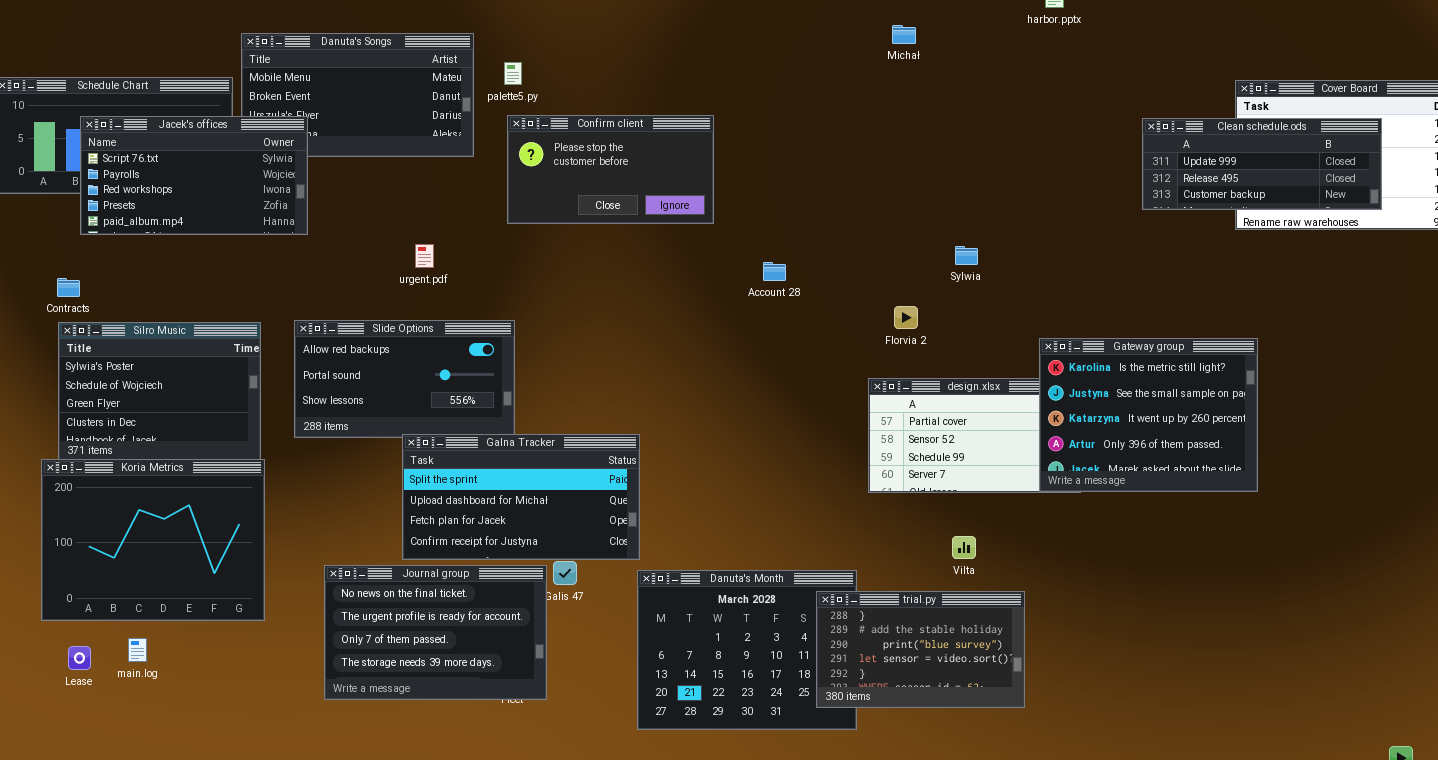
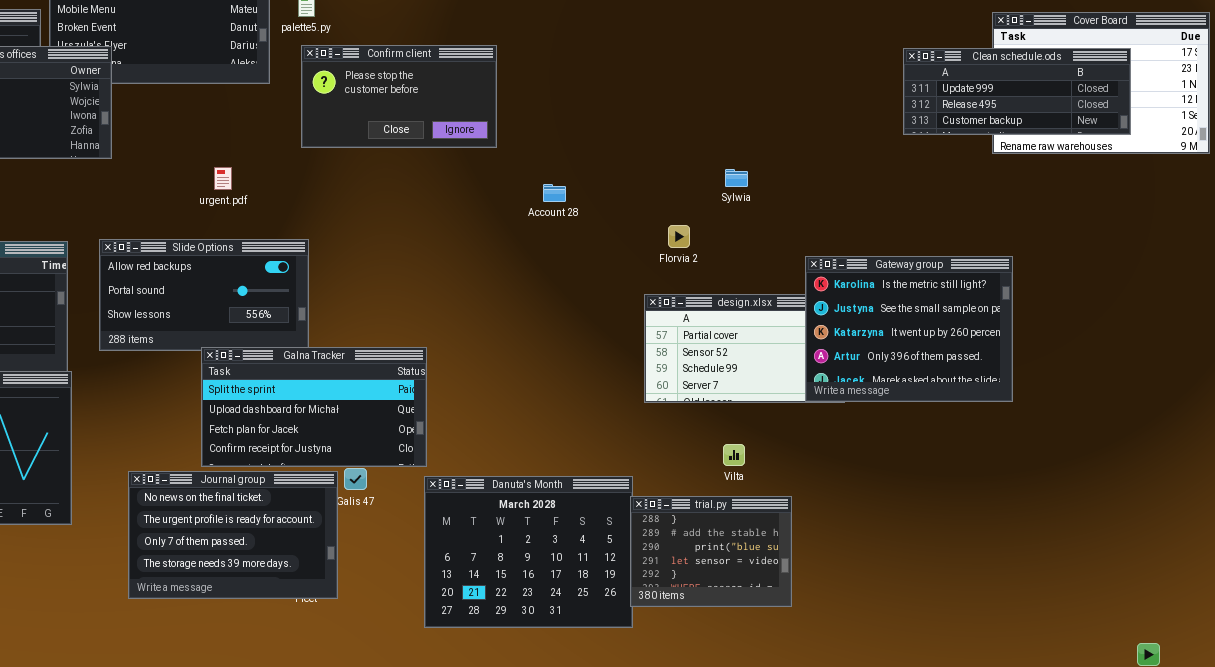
trial.py: [816,591,1025,708] -> [630,496,792,607], resized

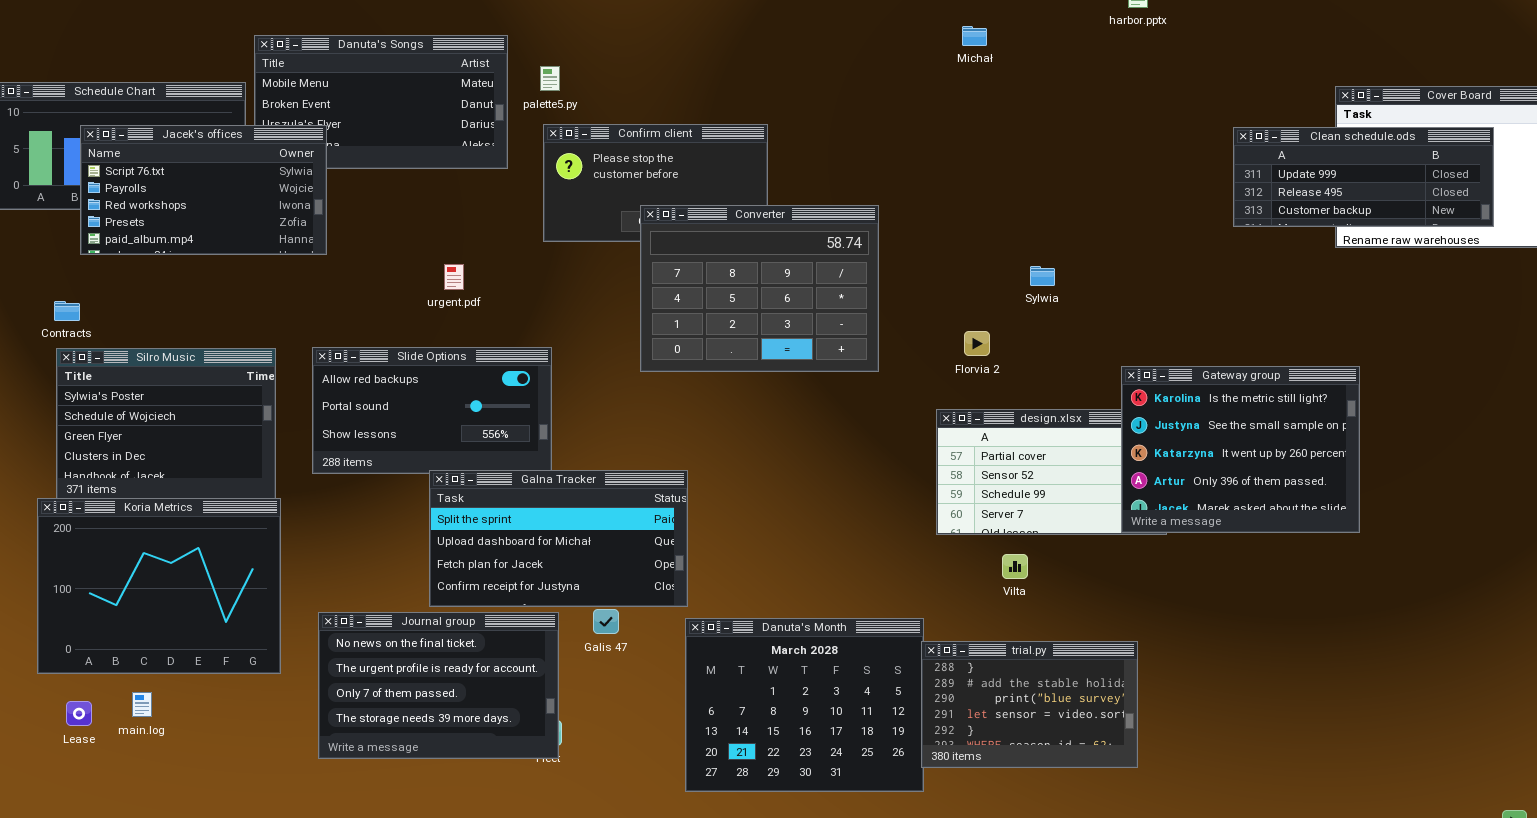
Converter: none -> [640,205,879,372], opened
Vilta: [723,444,745,466] -> [1002,554,1028,579], moved
Journal group: [128,471,338,599] -> [318,612,559,759], moved
trial.py: [630,496,792,607] -> [921,641,1138,768], resized

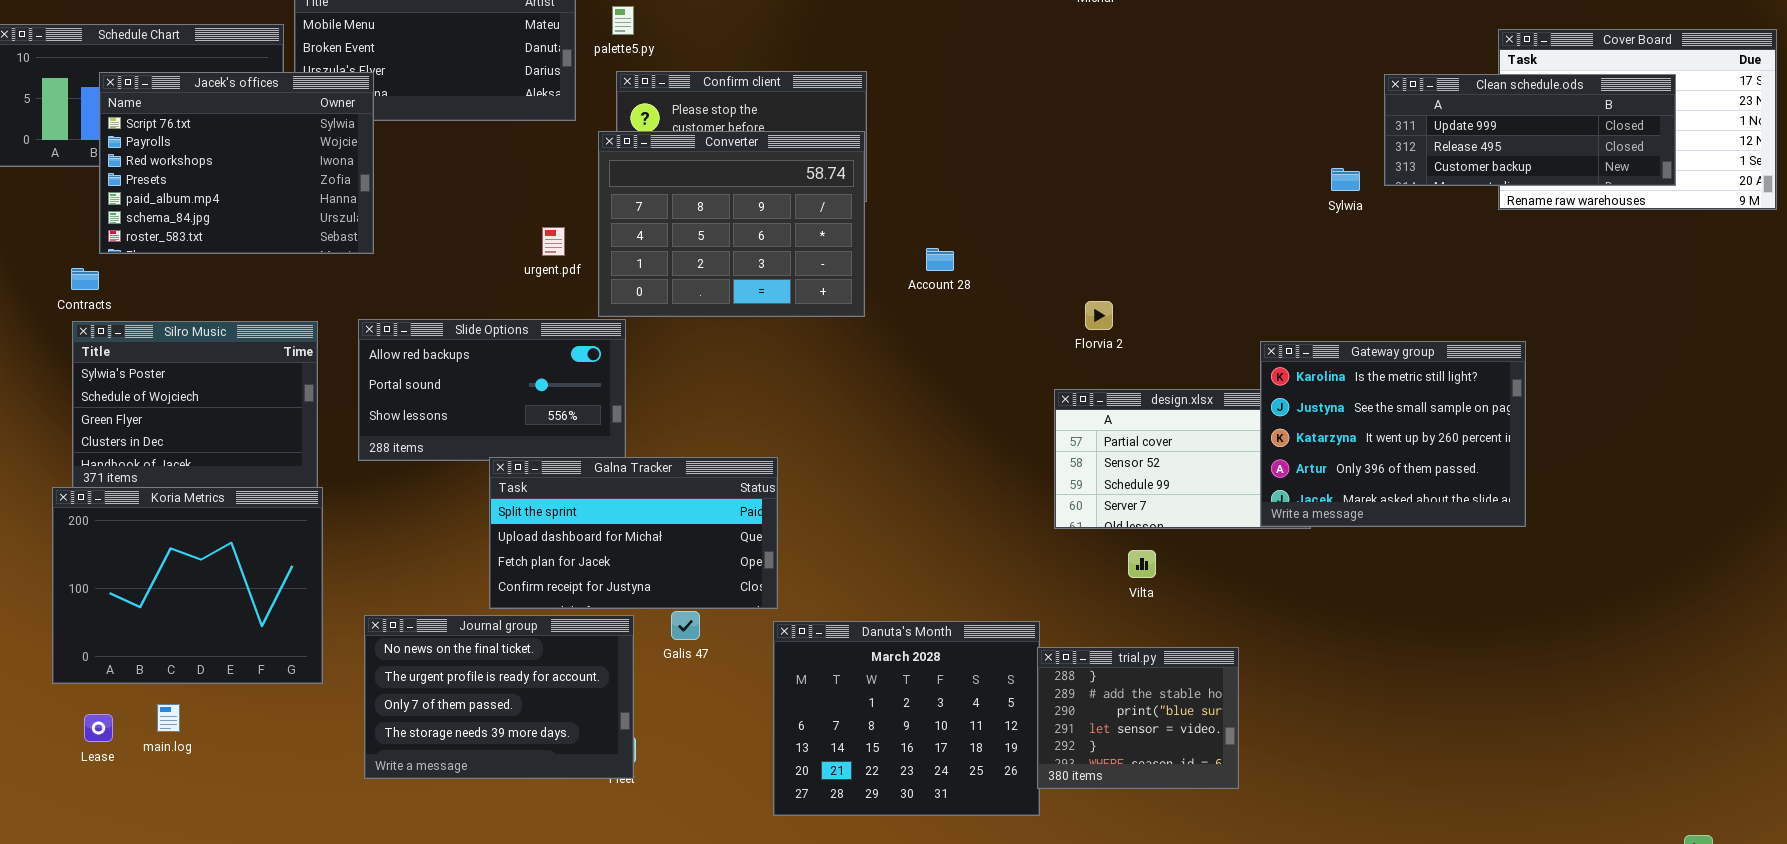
Jacek's offices: [80,125,327,255] -> [99,72,374,254], resized
Converter: [640,205,879,372] -> [598,131,865,317], moved
urgent.pdf: [444,264,464,290] -> [542,227,565,256], moved
Sylwia: [1030,266,1055,286] -> [1331,168,1360,191], moved
trial.py: [921,641,1138,768] -> [1037,647,1239,789], resized

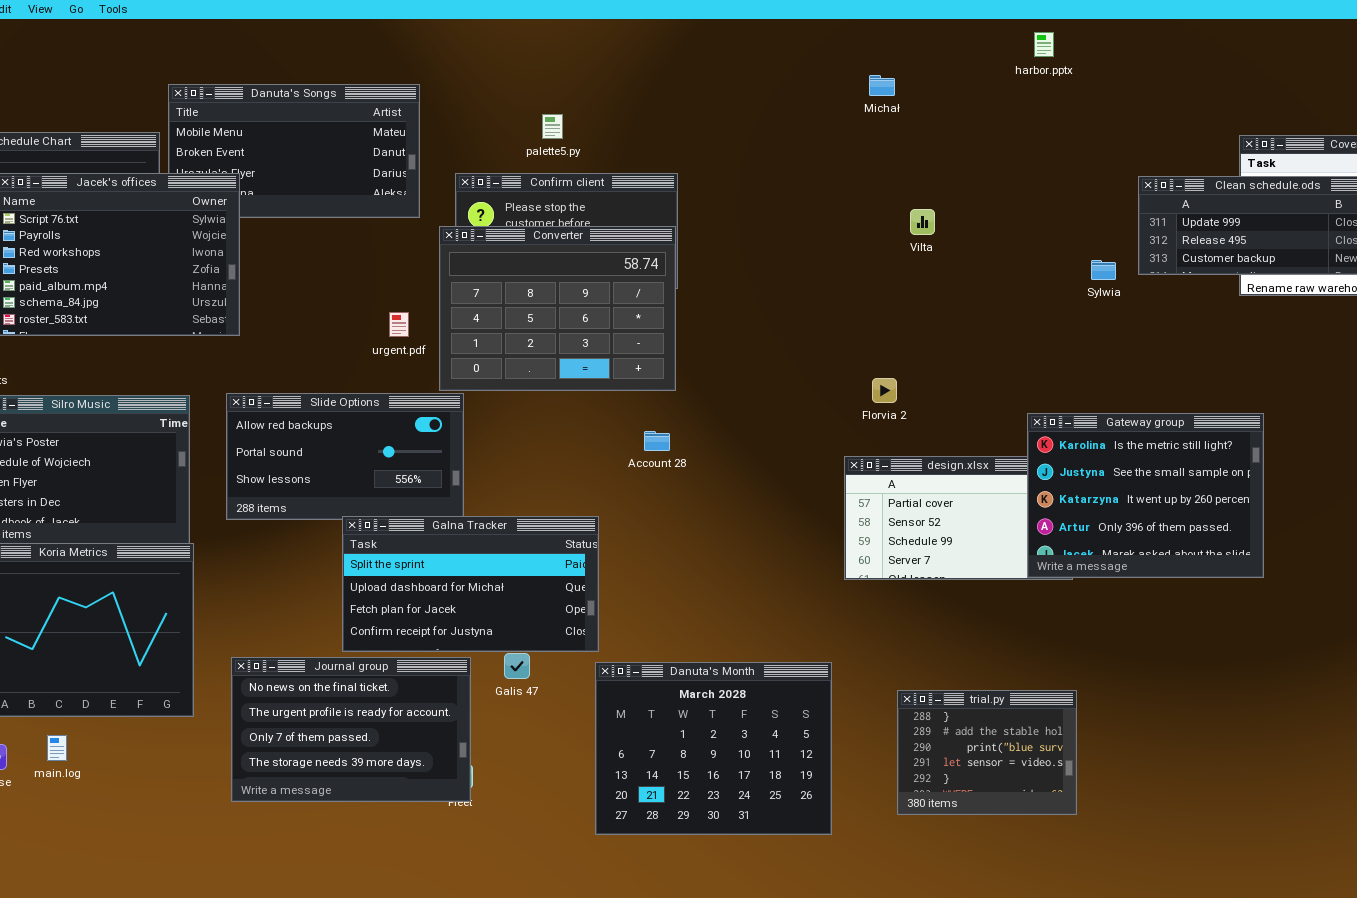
palette5.py: [612,6,634,35] -> [542,114,563,139], moved
Account 28: [926,248,954,271] -> [644,431,670,451], moved
Vilta: [1128,550,1156,578] -> [910,209,935,235], moved
trial.py: [1037,647,1239,789] -> [897,690,1077,815], moved

